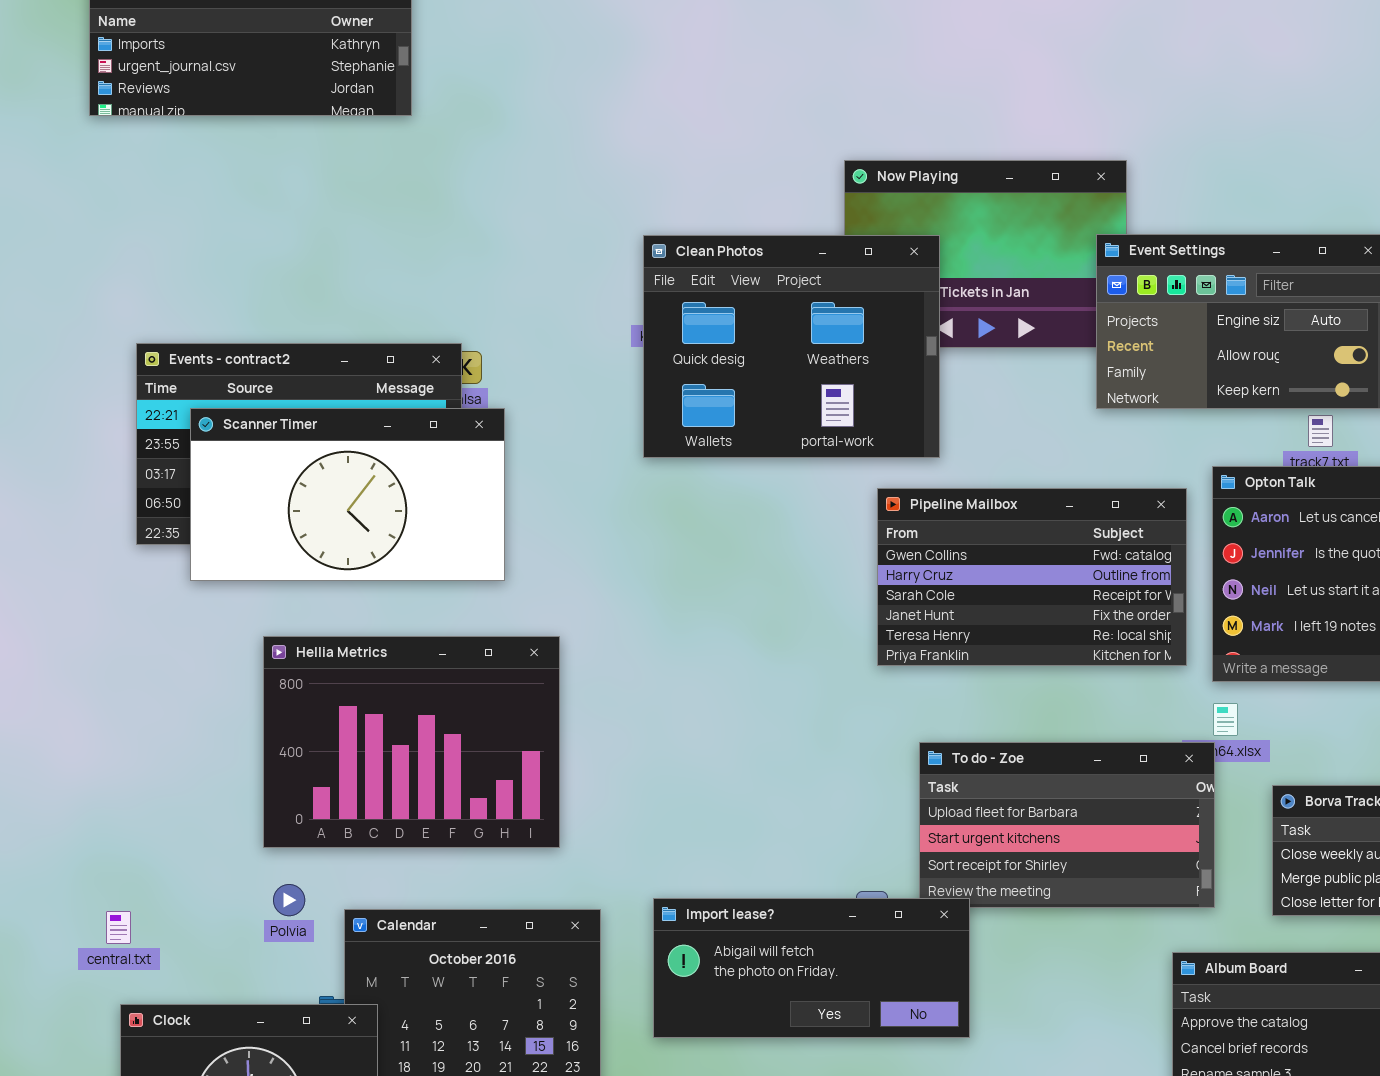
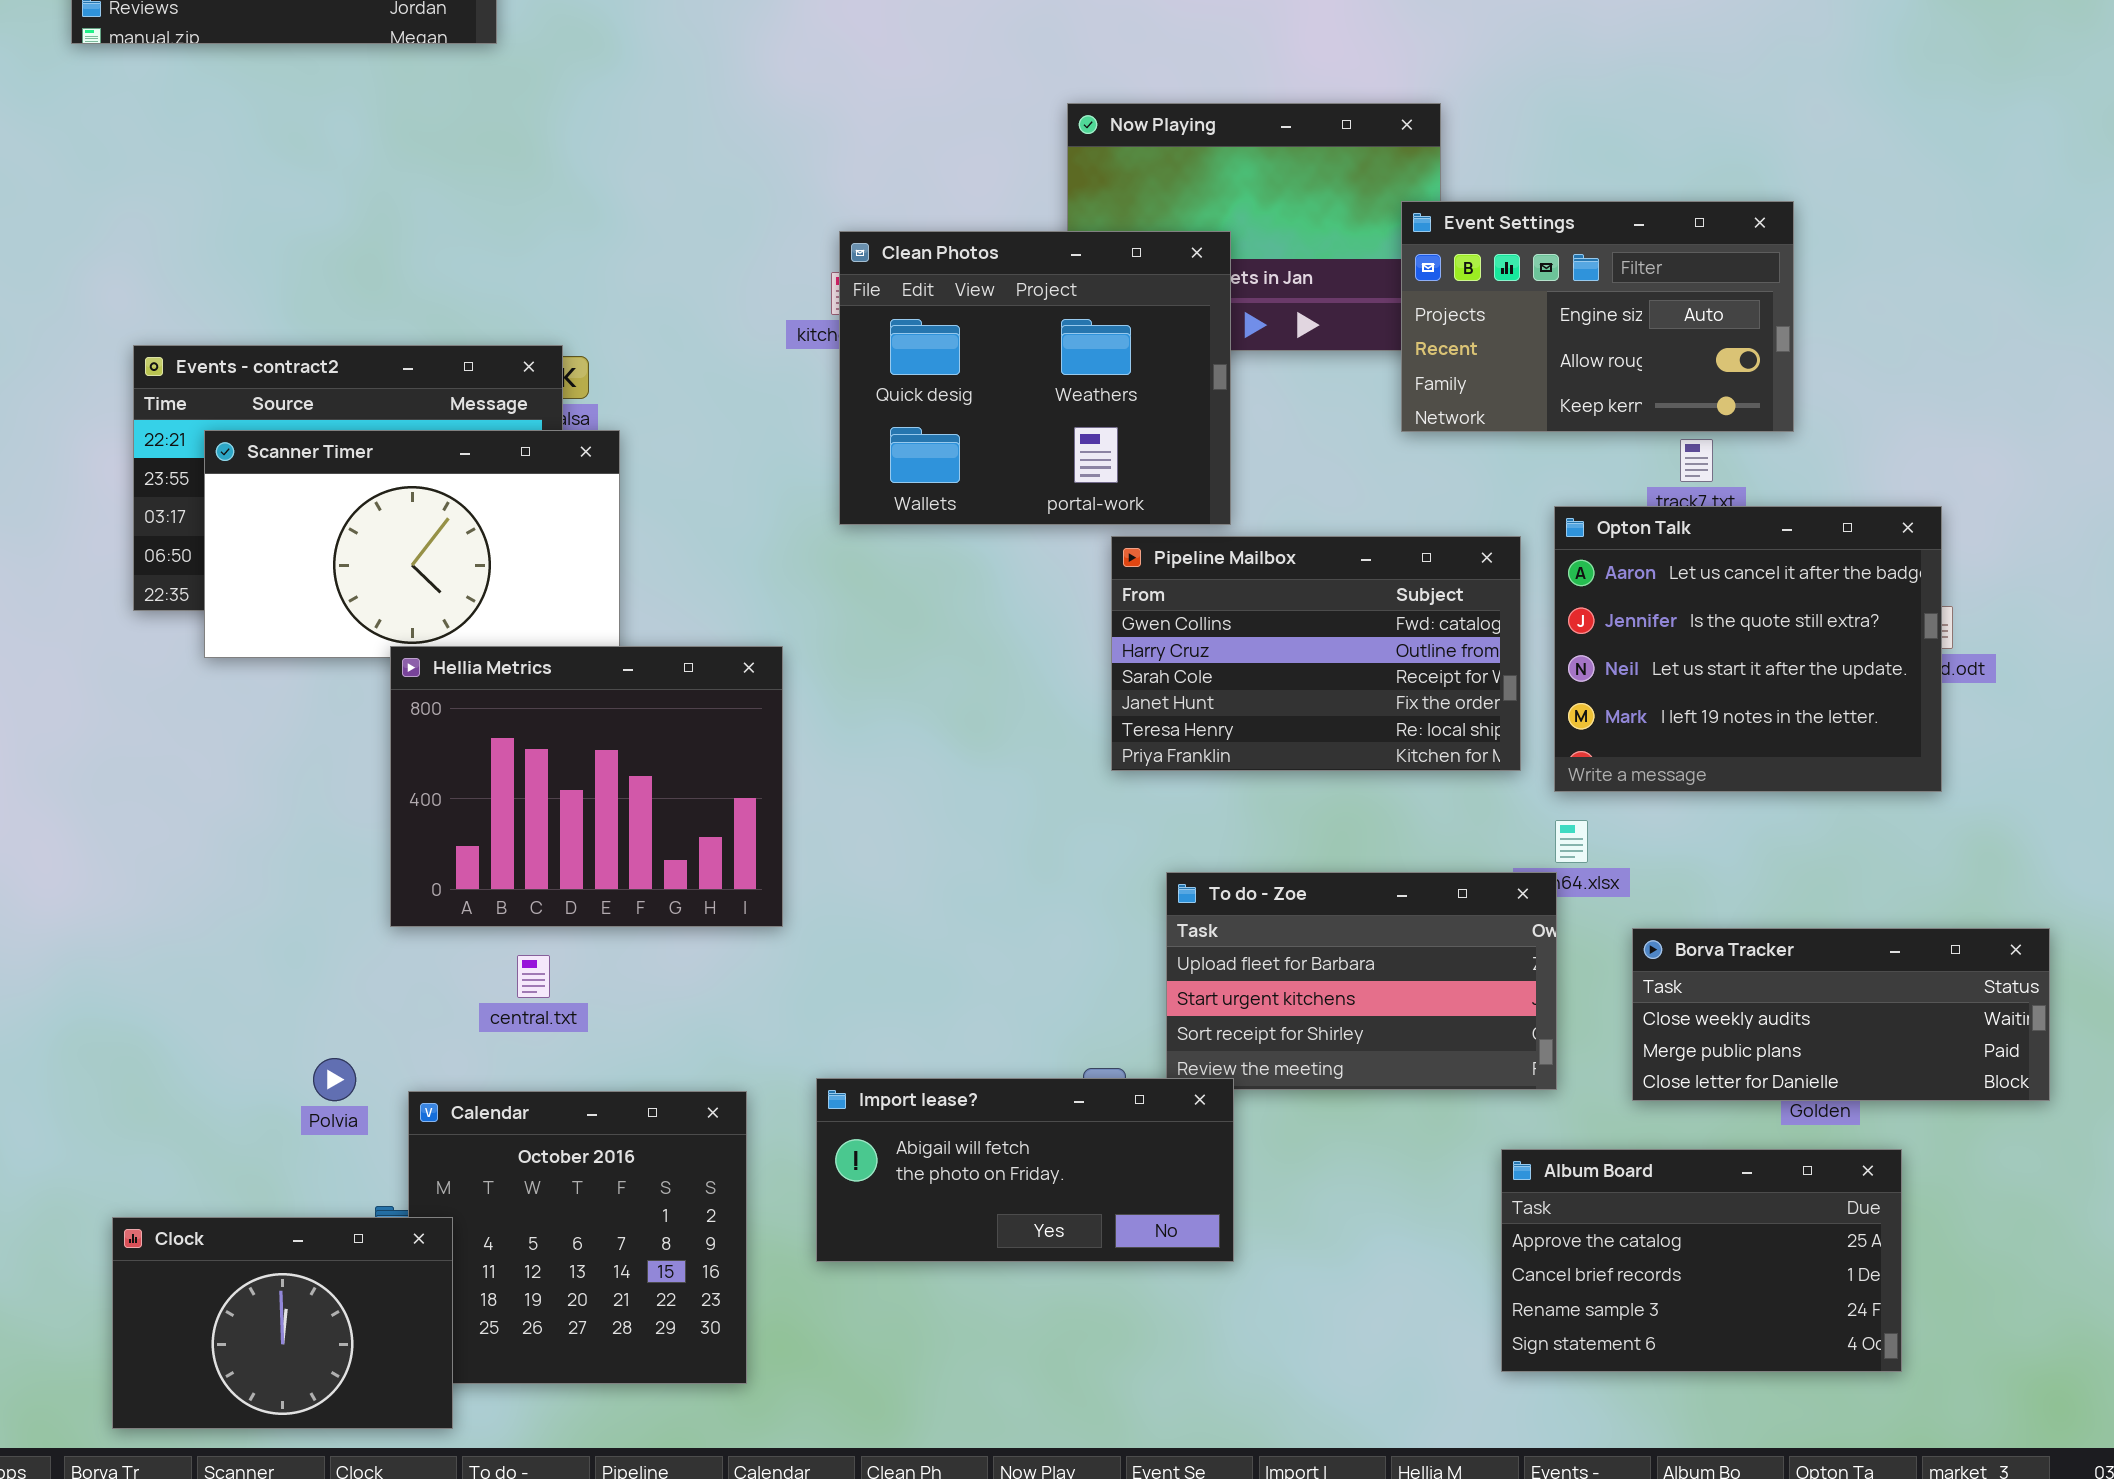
Clean Photos: [643,235,940,458] -> [839,231,1231,525], moved
Hellia Metrics: [263,636,560,848] -> [390,646,783,927], moved
central.txt: [106,911,131,944] -> [517,955,550,998], moved

